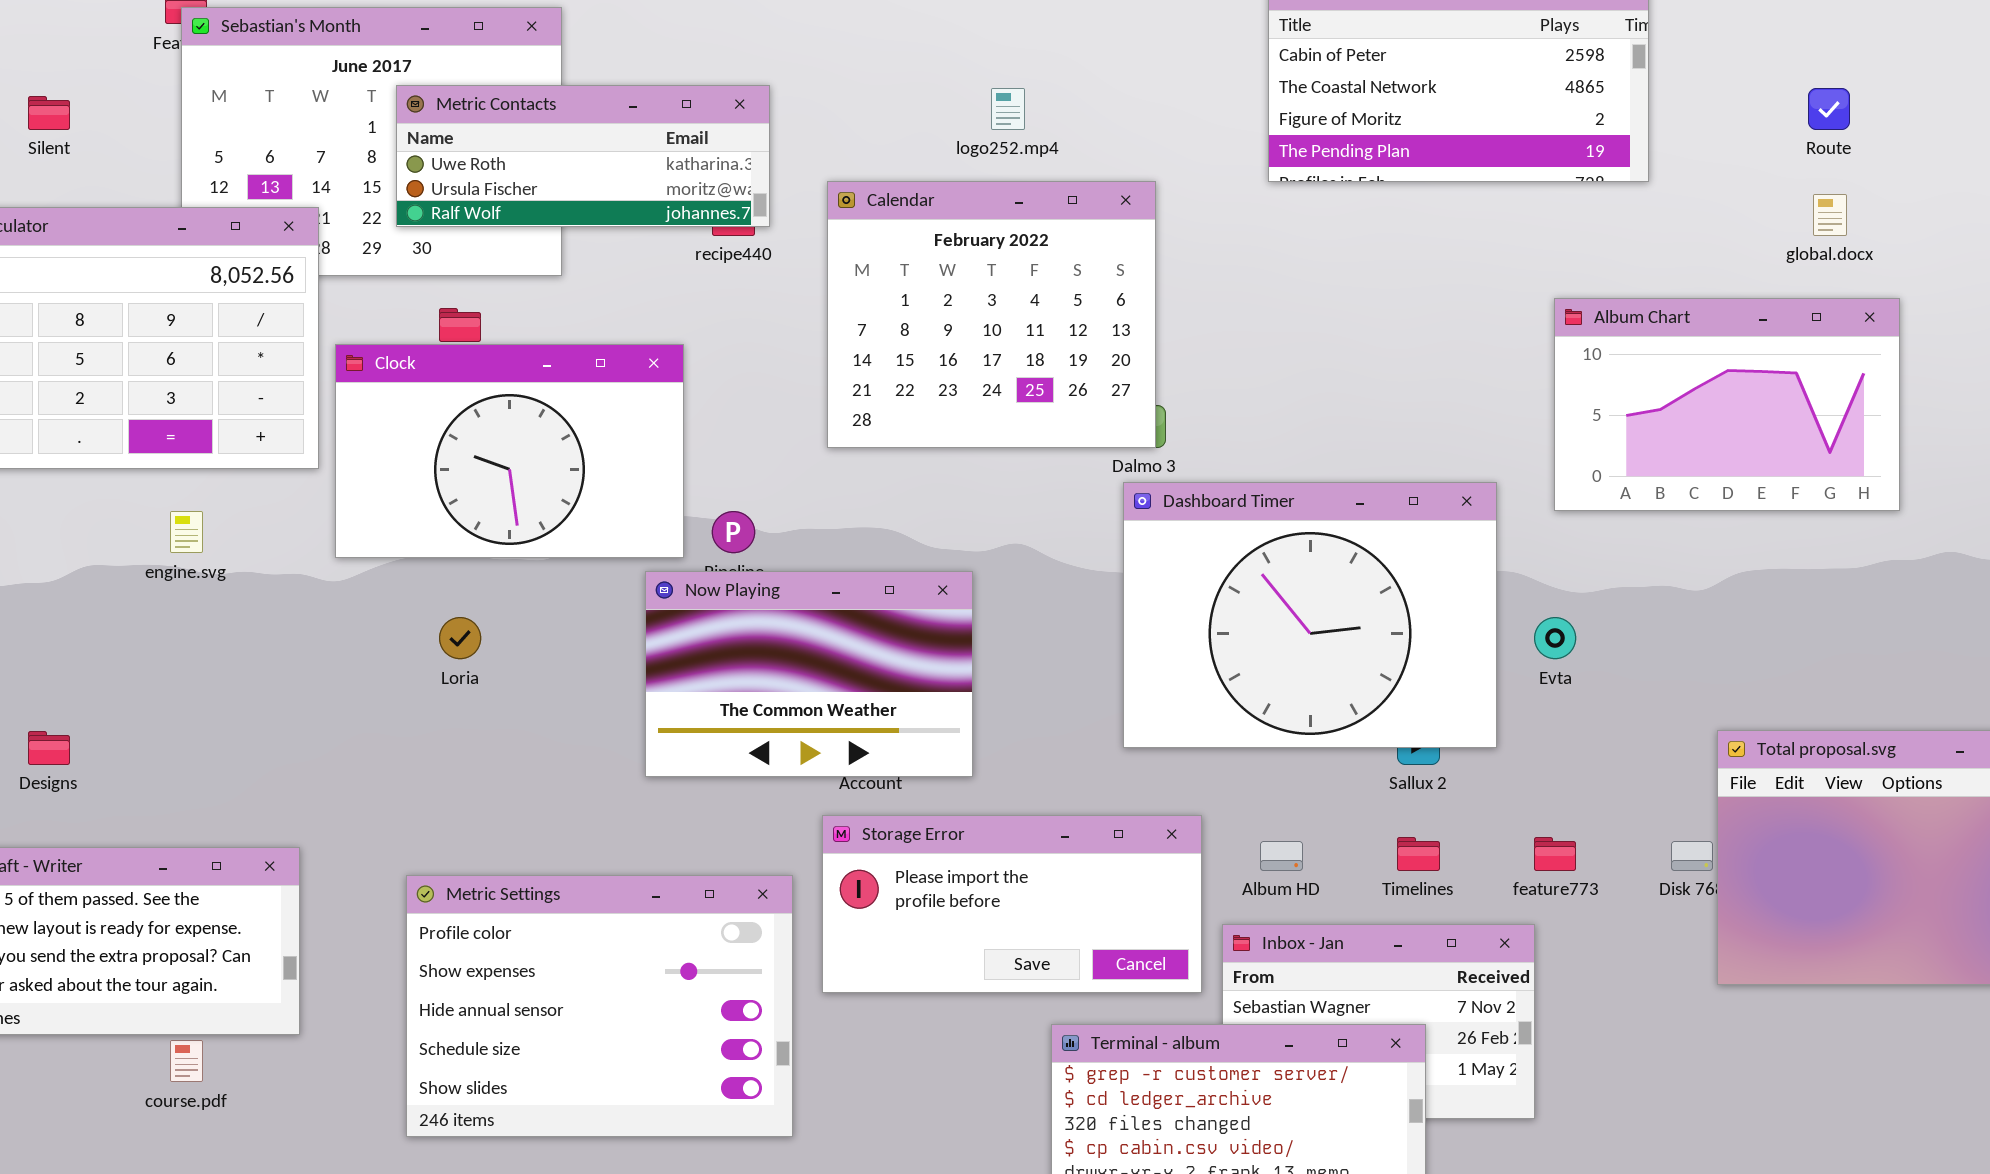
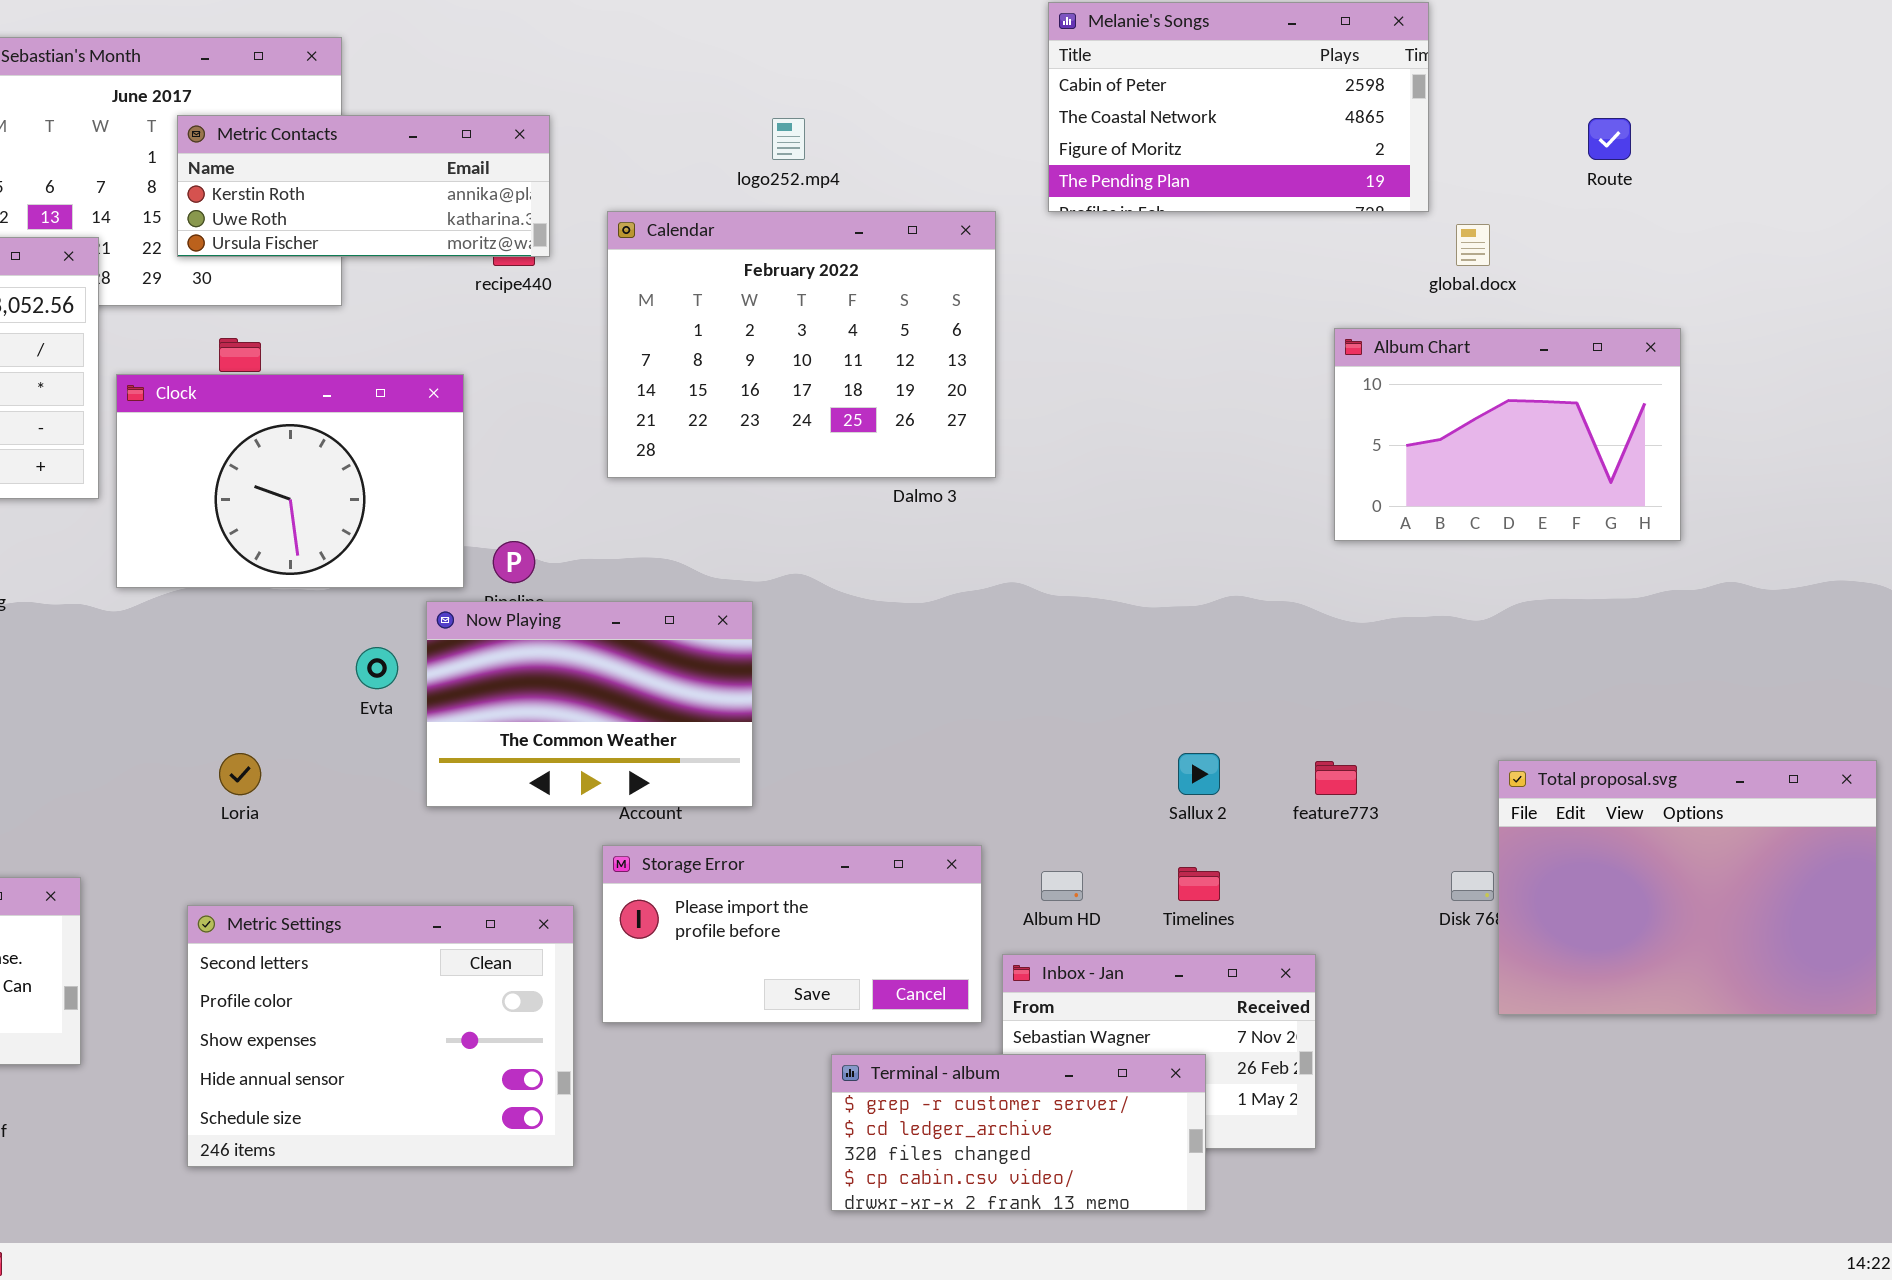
Metric Contacts: [396,85,770,227] -> [177,115,550,257], scrolled up 1 row
Calendar: [827,181,1156,448] -> [607,211,996,478], resized
global.docx: [1813,194,1847,236] -> [1456,224,1490,266], moved
Dashboard Timer: [1123,482,1497,748] -> none, closed
Loria: [439,617,481,659] -> [219,753,261,795], moved
Evta: [1534,617,1576,659] -> [356,647,398,689], moved
feature773: [1534,837,1576,871] -> [1315,761,1357,795], moved
Metric Settings: [406,875,793,1137] -> [187,905,574,1167], scrolled up 1 row

